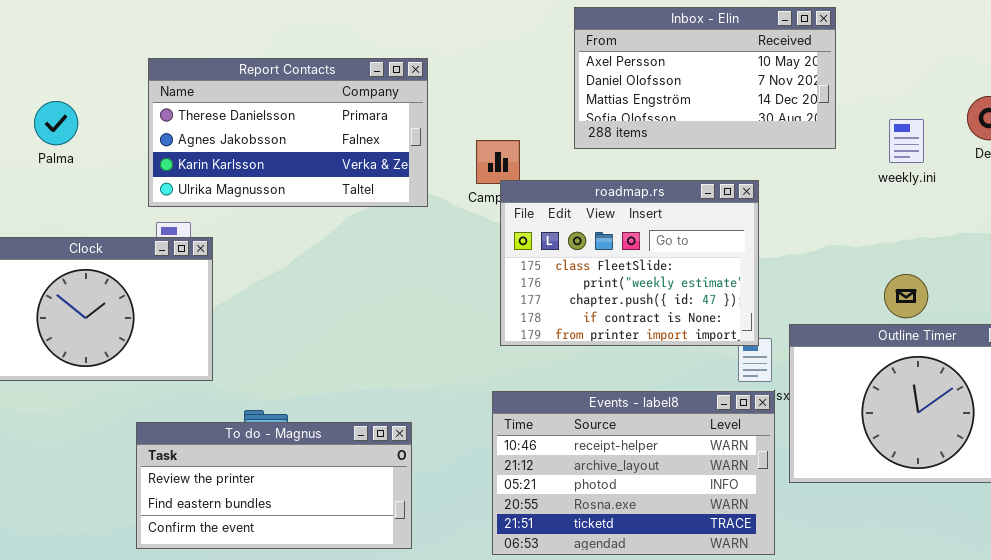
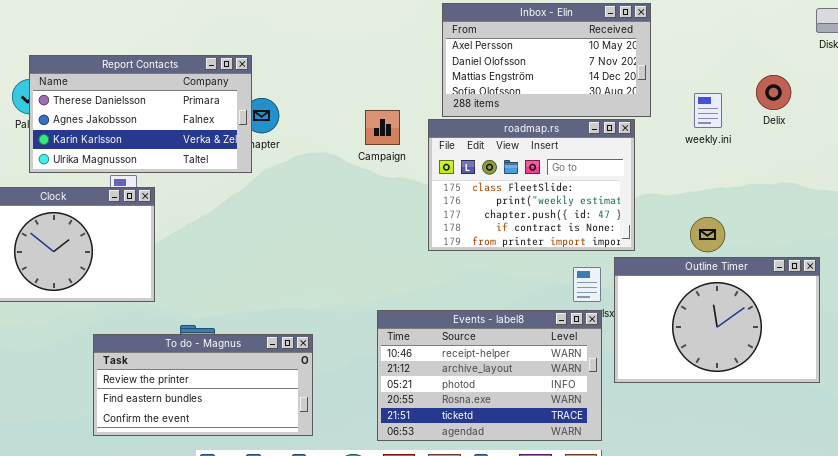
Report Contacts: [148,58,428,207] -> [29,55,252,173], moved
roadmap.rs: [500,180,759,346] -> [428,119,635,251], moved

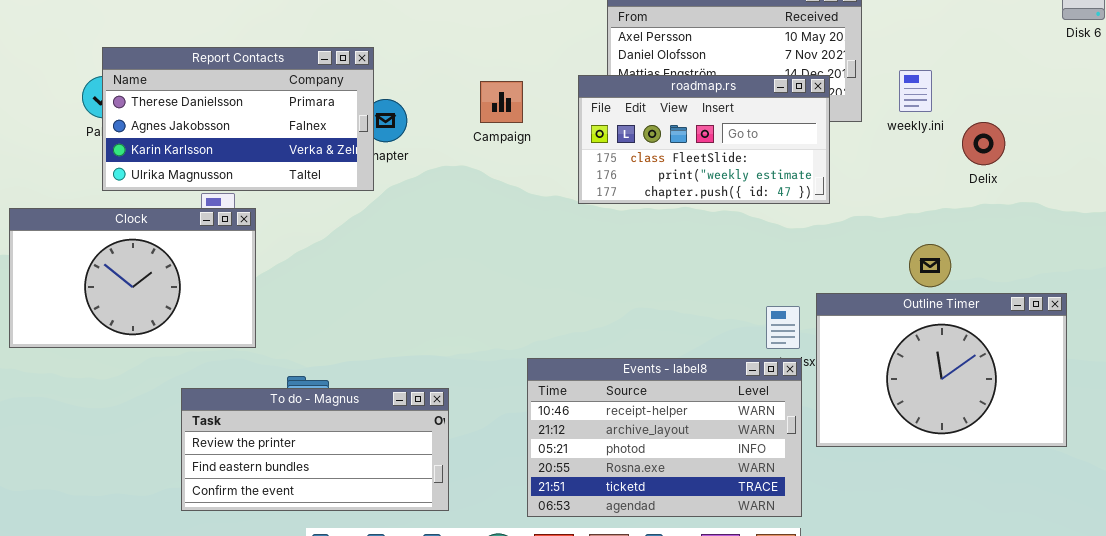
Delix: [756,75,791,110] -> [962,122,1005,165], moved
weekly.ini: [694,93,722,128] -> [899,70,932,112], moved
Campaign: [365,110,400,145] -> [480,81,523,123], moved
roadmap.rs: [428,119,635,251] -> [578,75,830,204], moved, resized

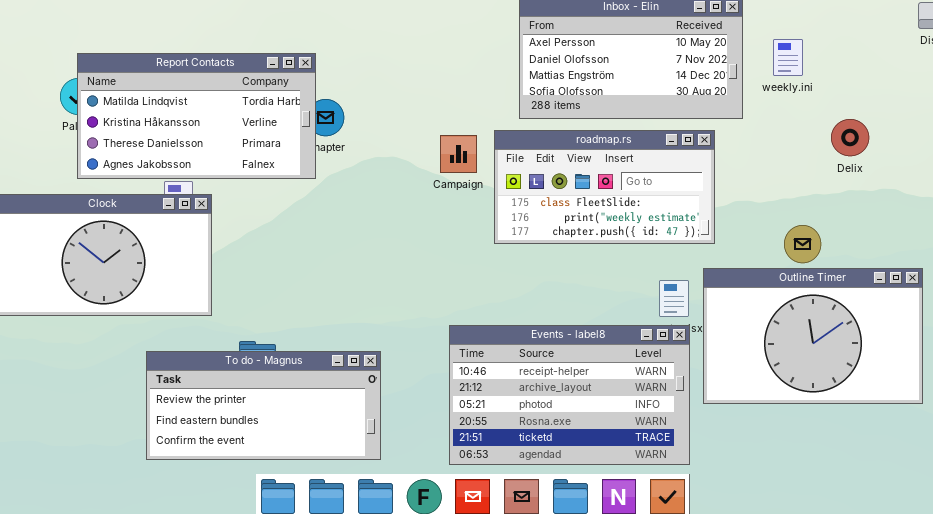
Report Contacts: [102,47,374,191] -> [77,53,316,179], scrolled up 2 rows
weekly.ini: [899,70,932,112] -> [773,39,803,76], moved
roadmap.rs: [578,75,830,204] -> [494,130,715,244], moved
Campaign: [480,81,523,123] -> [440,135,477,173], moved

